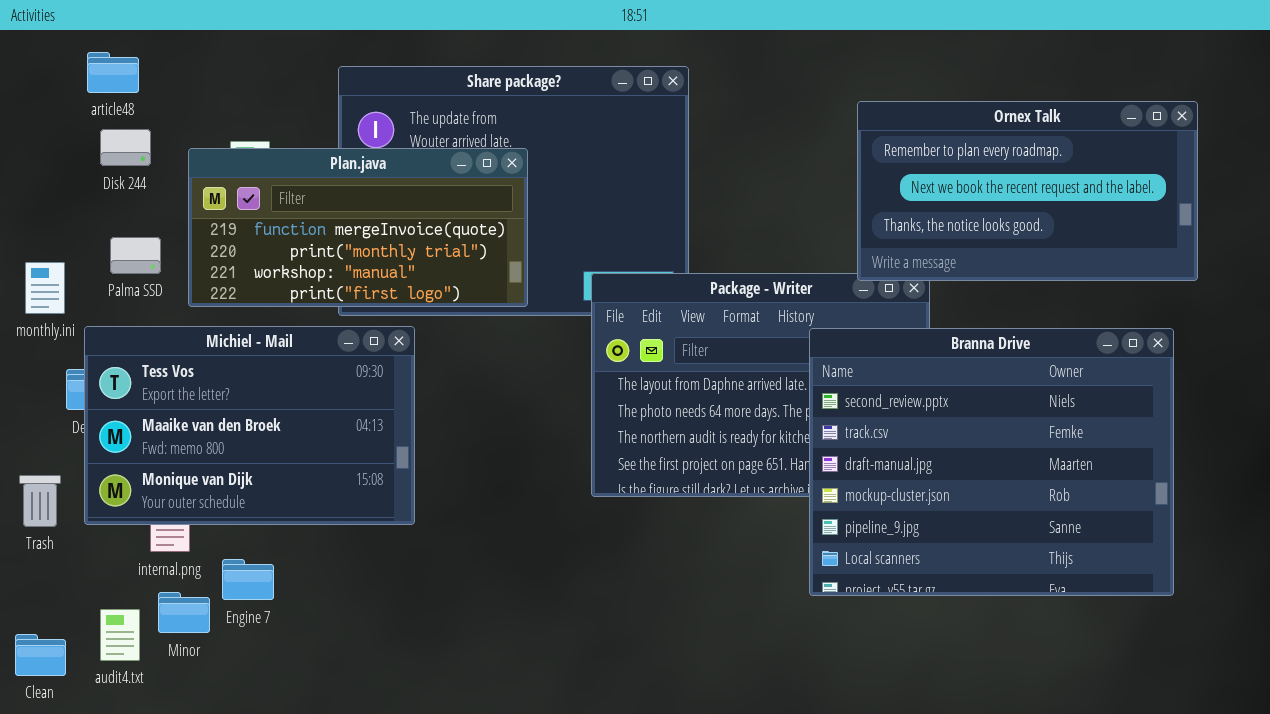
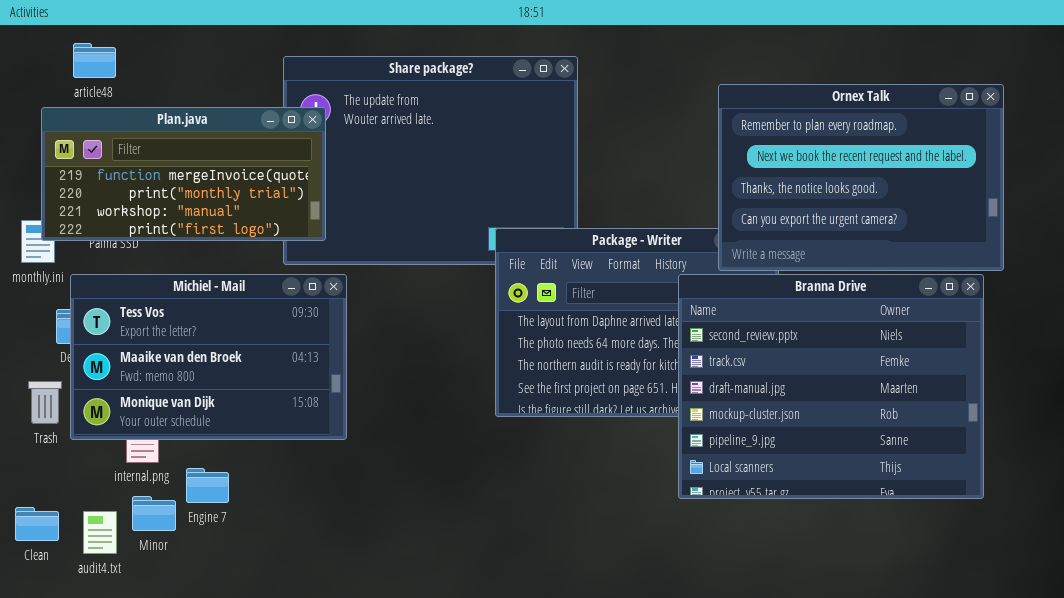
Ornex Talk: [857,101,1198,281] -> [718,84,1004,271], resized
Plan.java: [188,148,528,307] -> [41,107,326,241], moved
Trash: [19,475,61,527] -> [28,381,62,424], moved
Clean: [15,634,66,676] -> [15,507,59,541], moved

